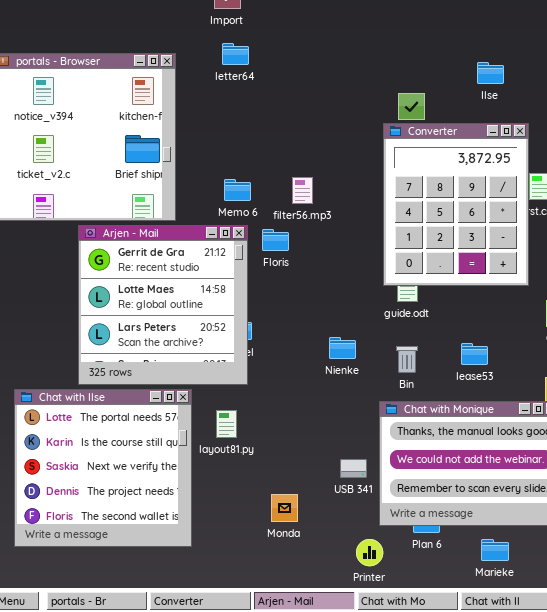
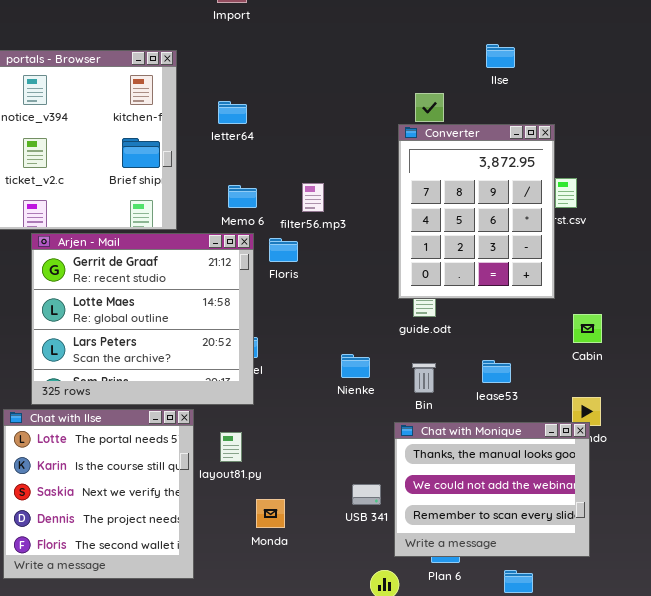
letter64: [222,43,249,65] -> [218,101,247,124], moved
Ilse: [477,62,504,84] -> [486,44,515,68], moved
Arjen - Mail: [78,225,248,385] -> [31,233,254,405], resized
Monda: [271,494,298,522] -> [256,499,285,528], moved

